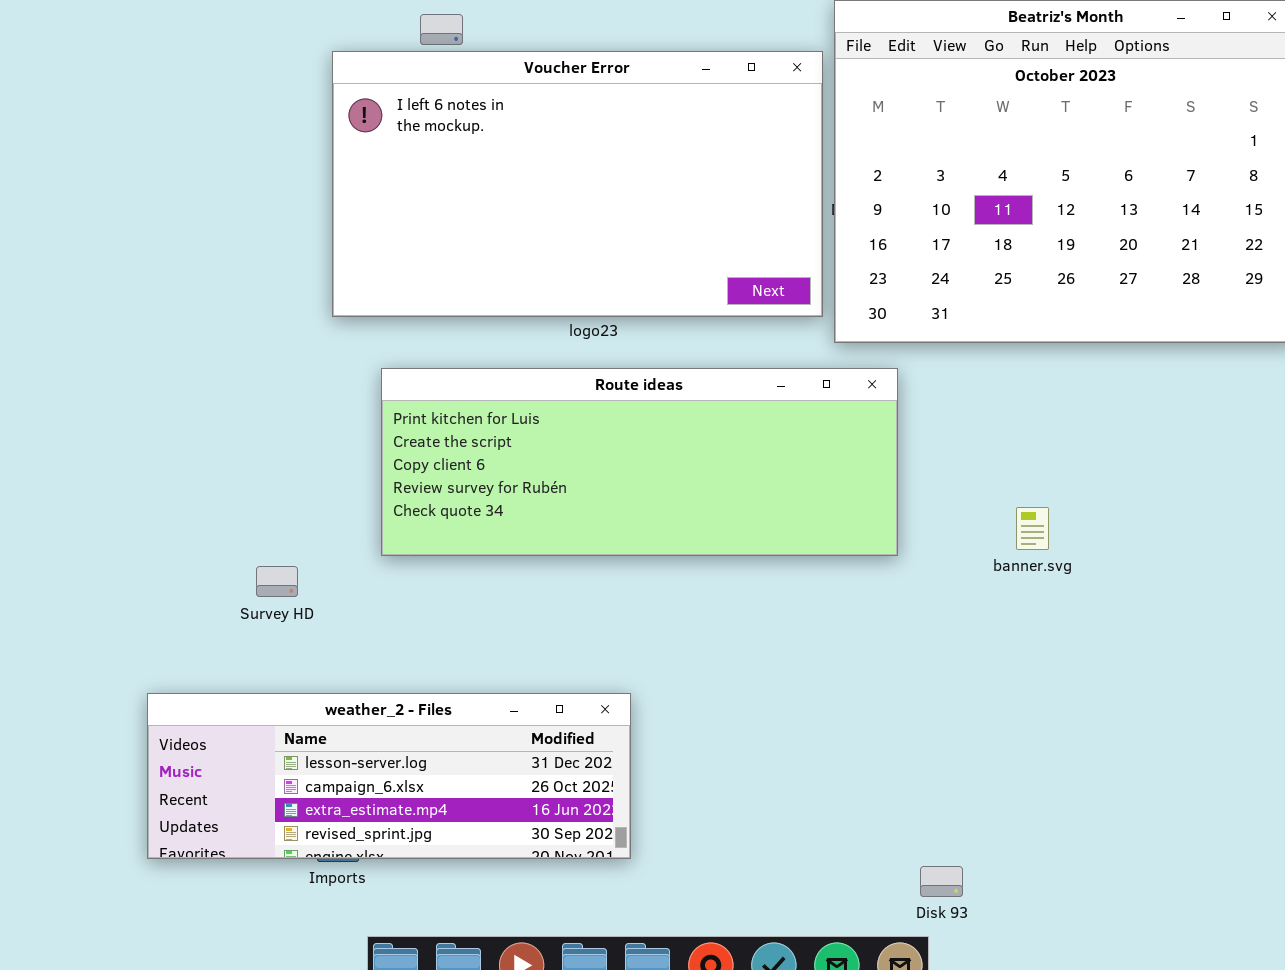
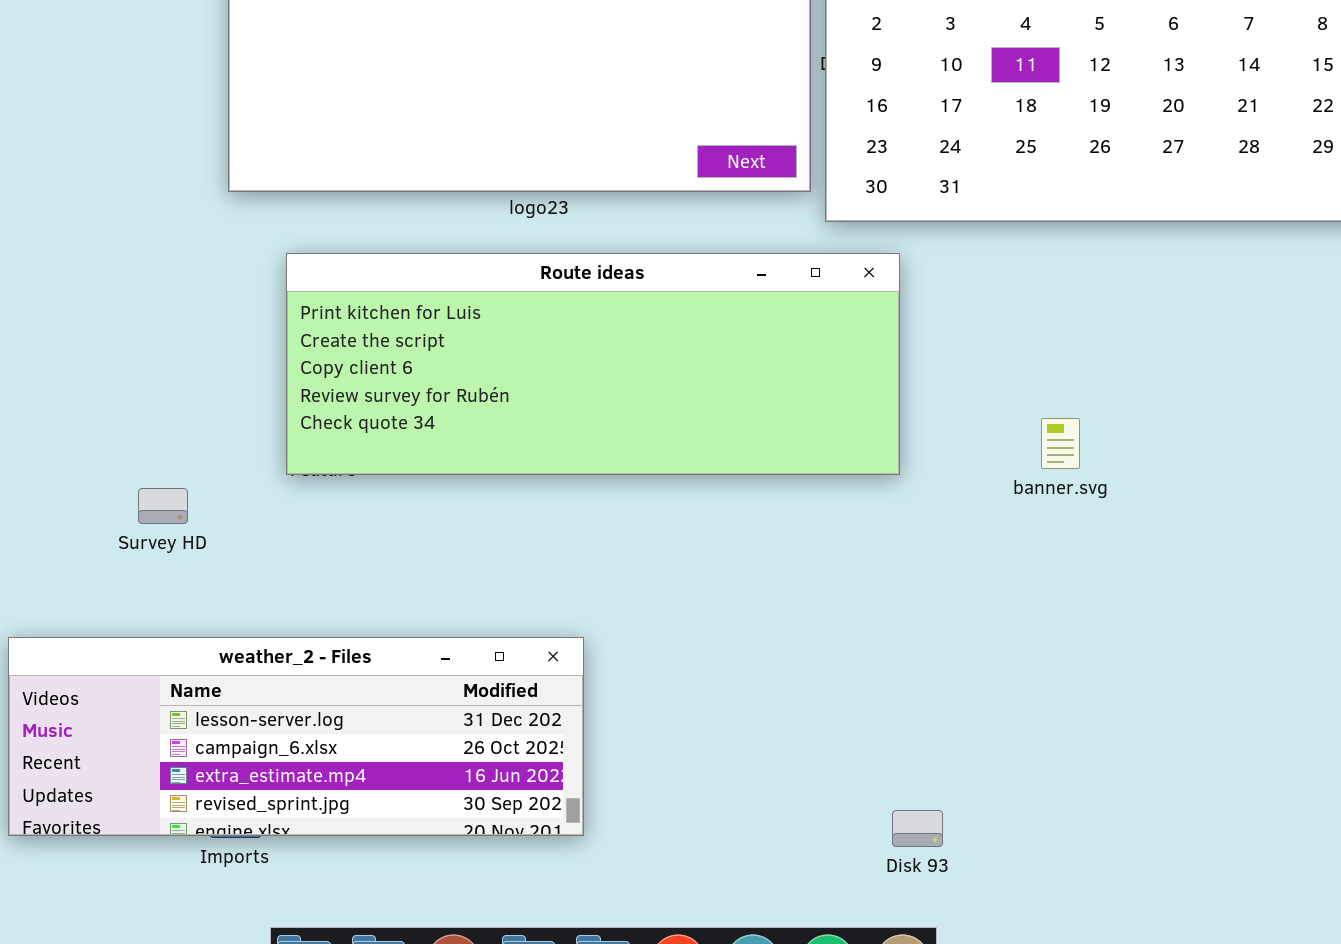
Disk 93: [920,866,963,897] -> [892,810,943,847], moved

